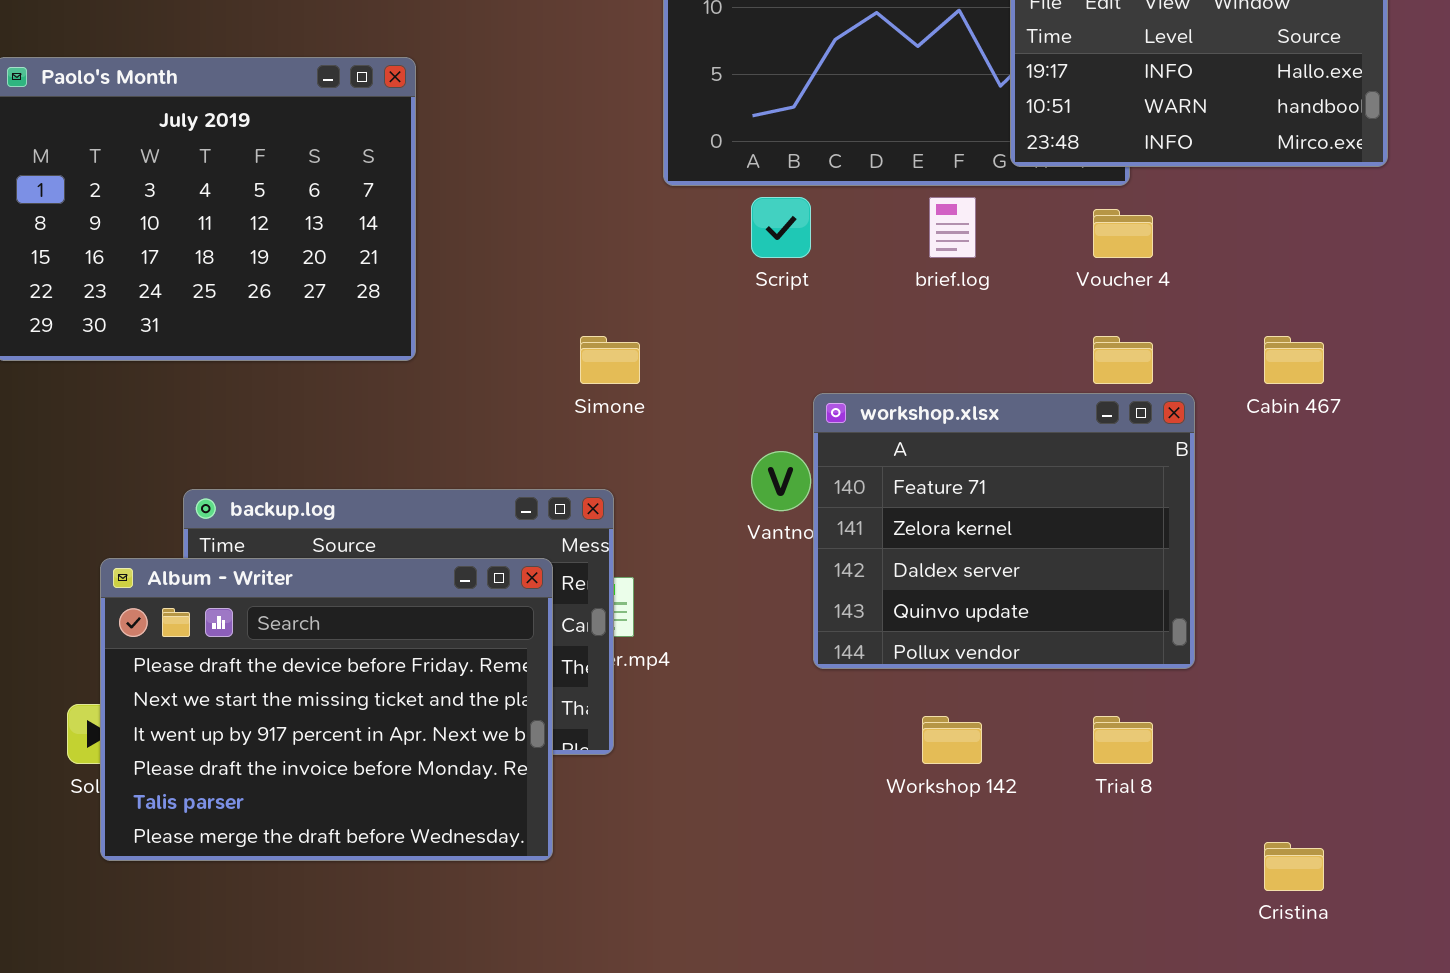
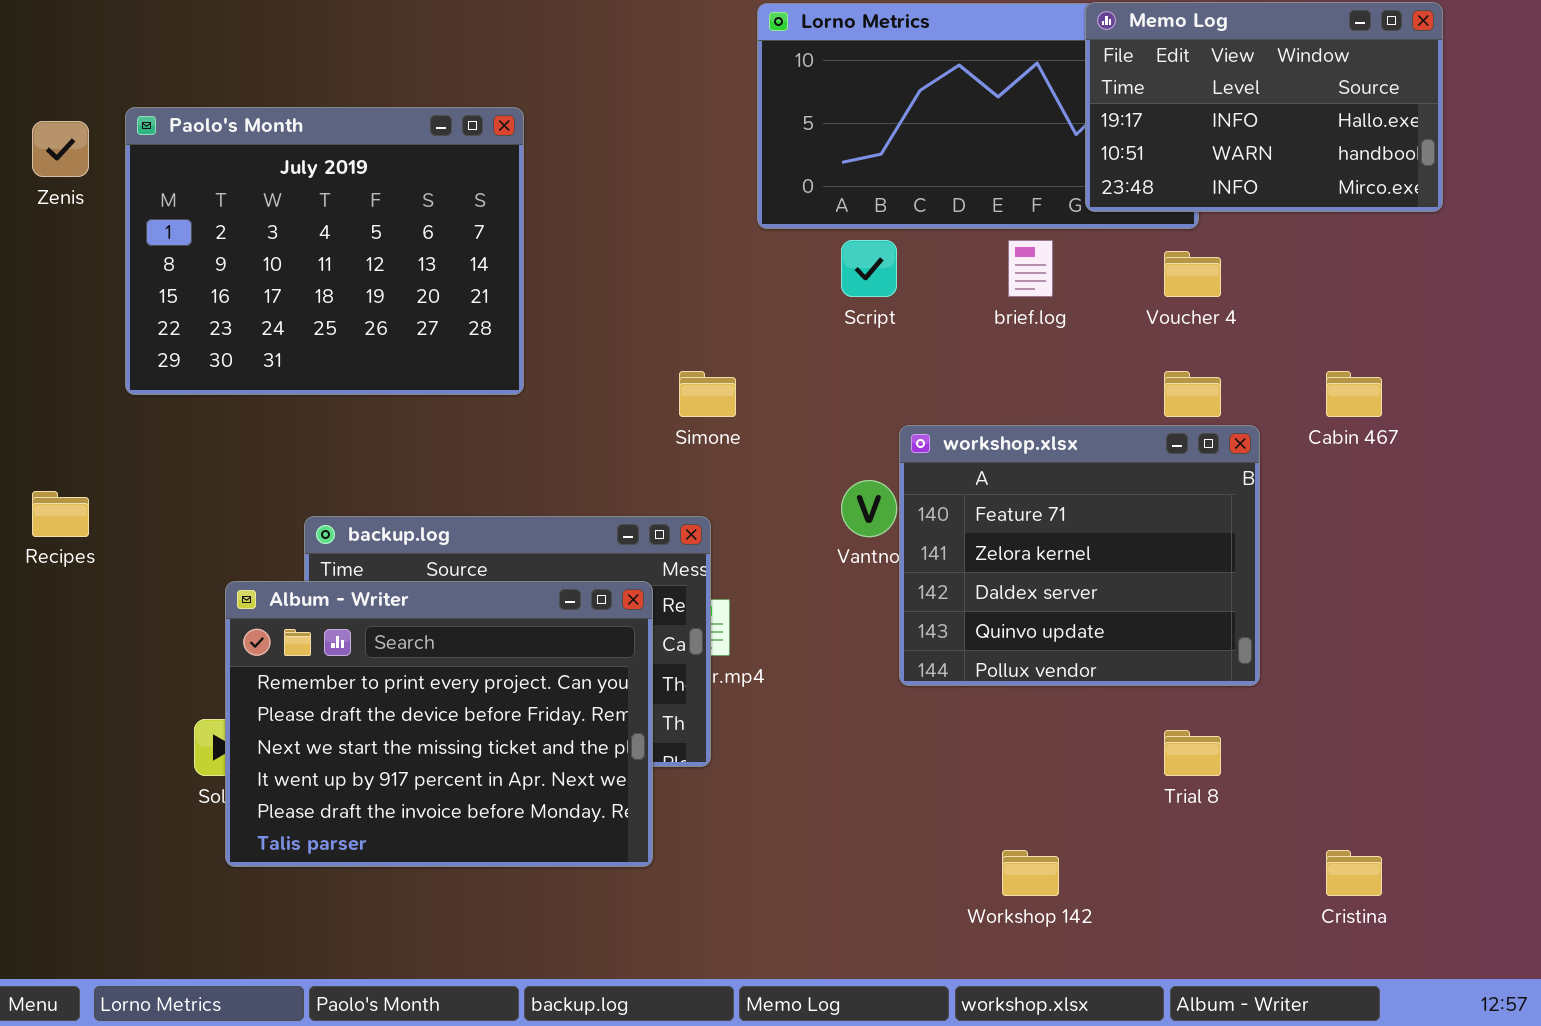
Album - Writer: [100,558,553,861] -> [225,581,653,867], scrolled up 1 row
Workshop 142: [922,716,982,764] -> [1002,850,1059,896], moved

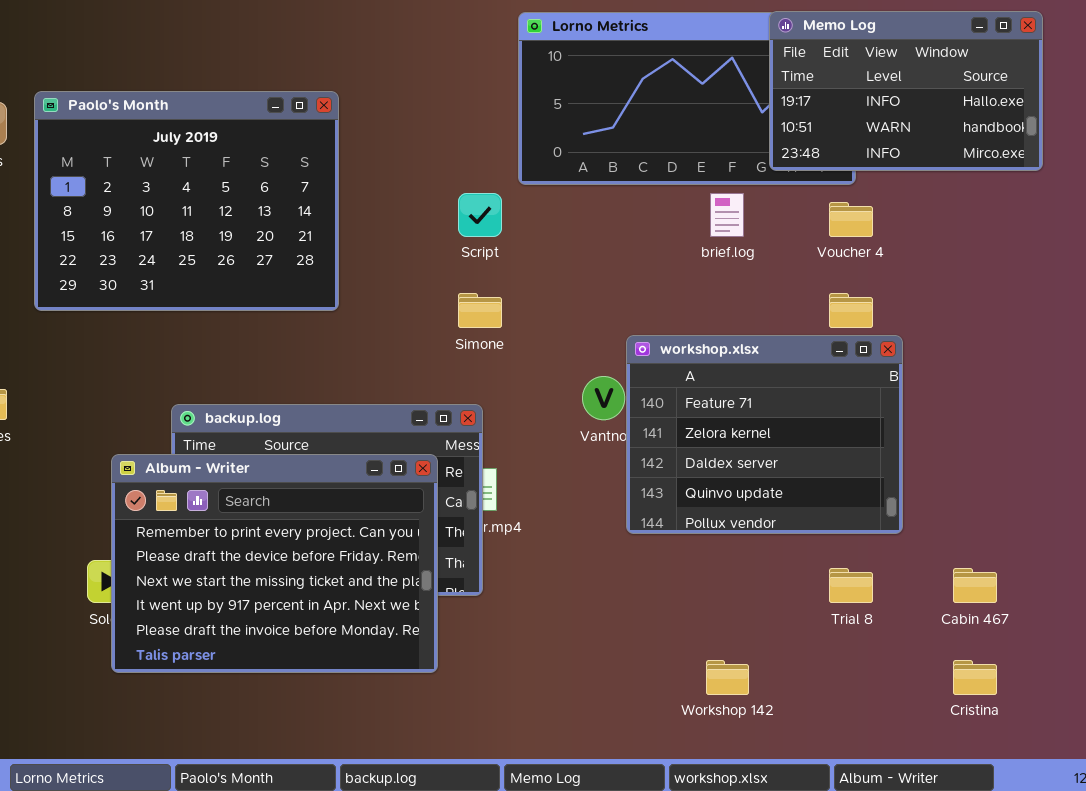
Script: [841,240,897,297] -> [458,193,502,237], moved
Cabin 467: [1326,371,1382,417] -> [953,568,997,603], moved

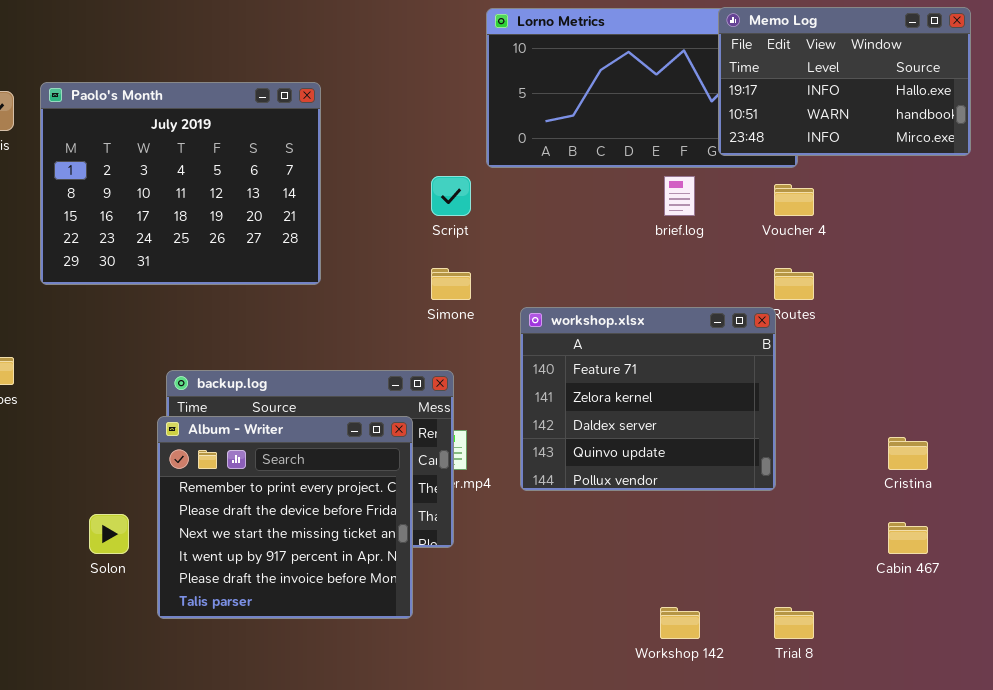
workshop.xlsx: [626,335,903,534] -> [520,307,776,491], moved
Album - Writer: [111,454,438,673] -> [157,416,413,619], resized
Trial 8: [829,568,873,603] -> [774,607,814,639], moved
Cristina: [953,660,997,695] -> [888,437,928,470], moved

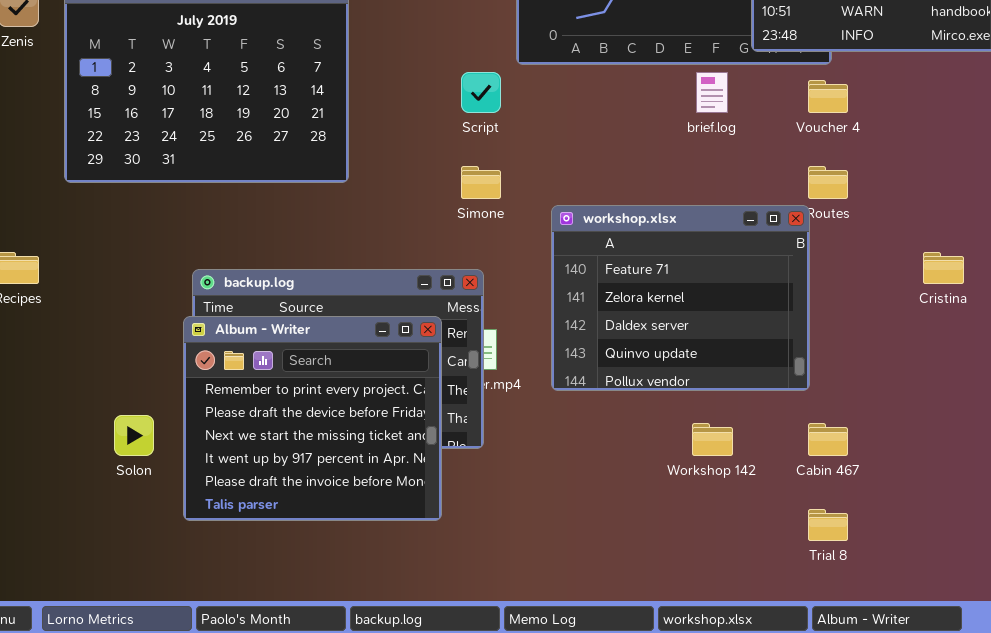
Cristina: [888,437,928,470] -> [923,252,964,284], moved
Cabin 467: [888,522,928,554] -> [808,423,848,456], moved
Workshop 142: [660,607,700,639] -> [692,423,733,456], moved

